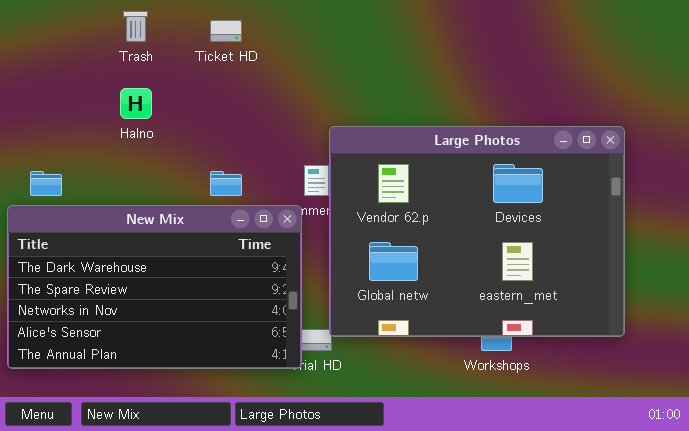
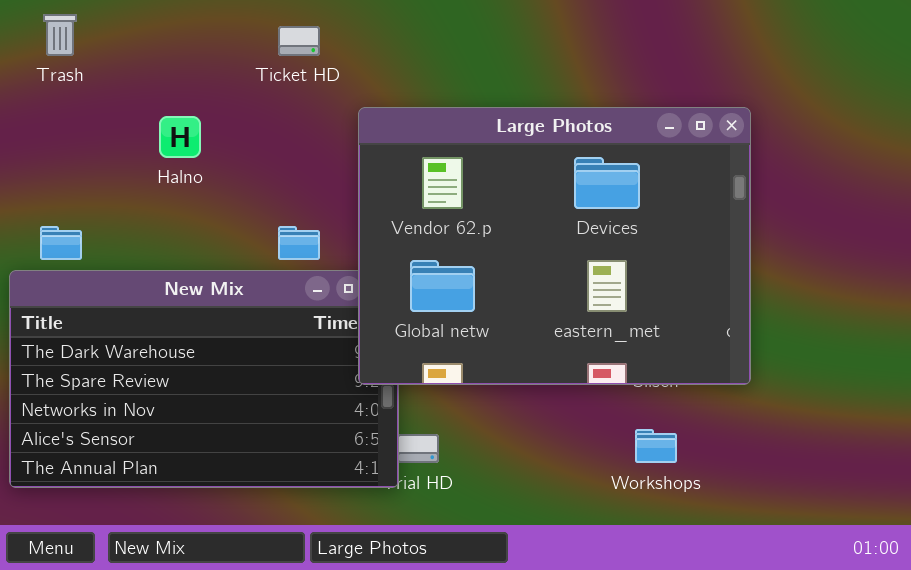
Trash: [123,11,148,42] -> [43,14,77,56], moved
Large Photos: [329,126,625,337] -> [358,107,751,385], moved

